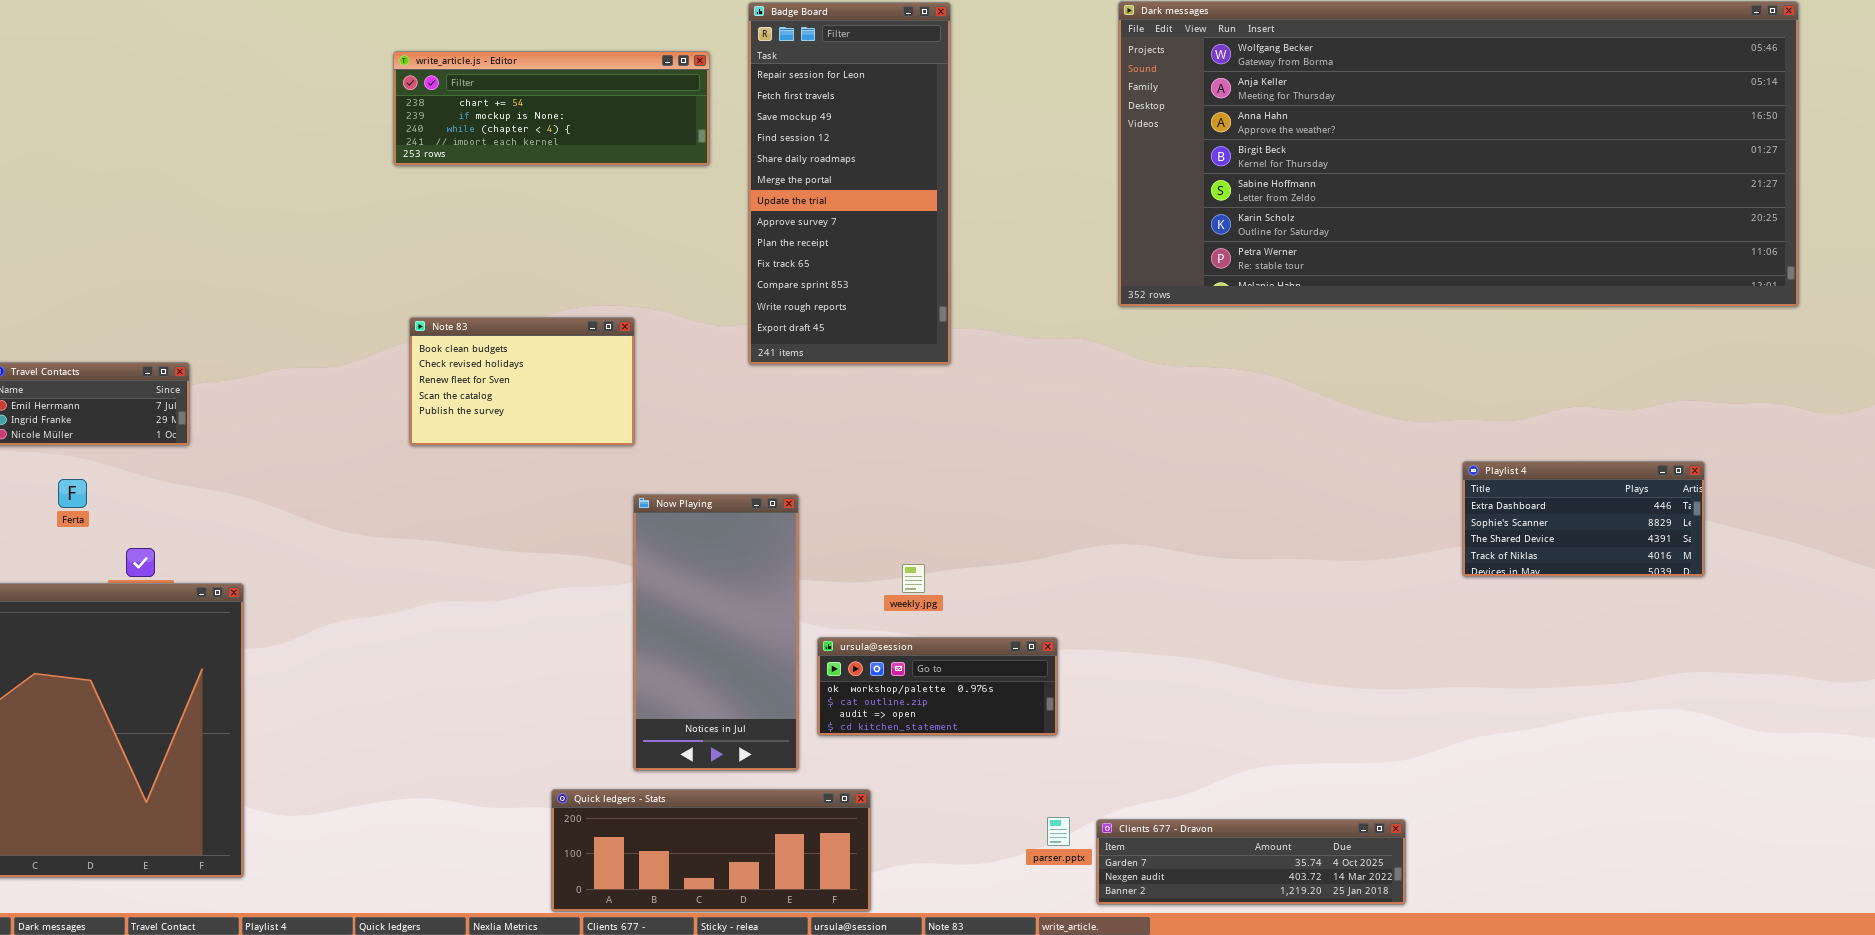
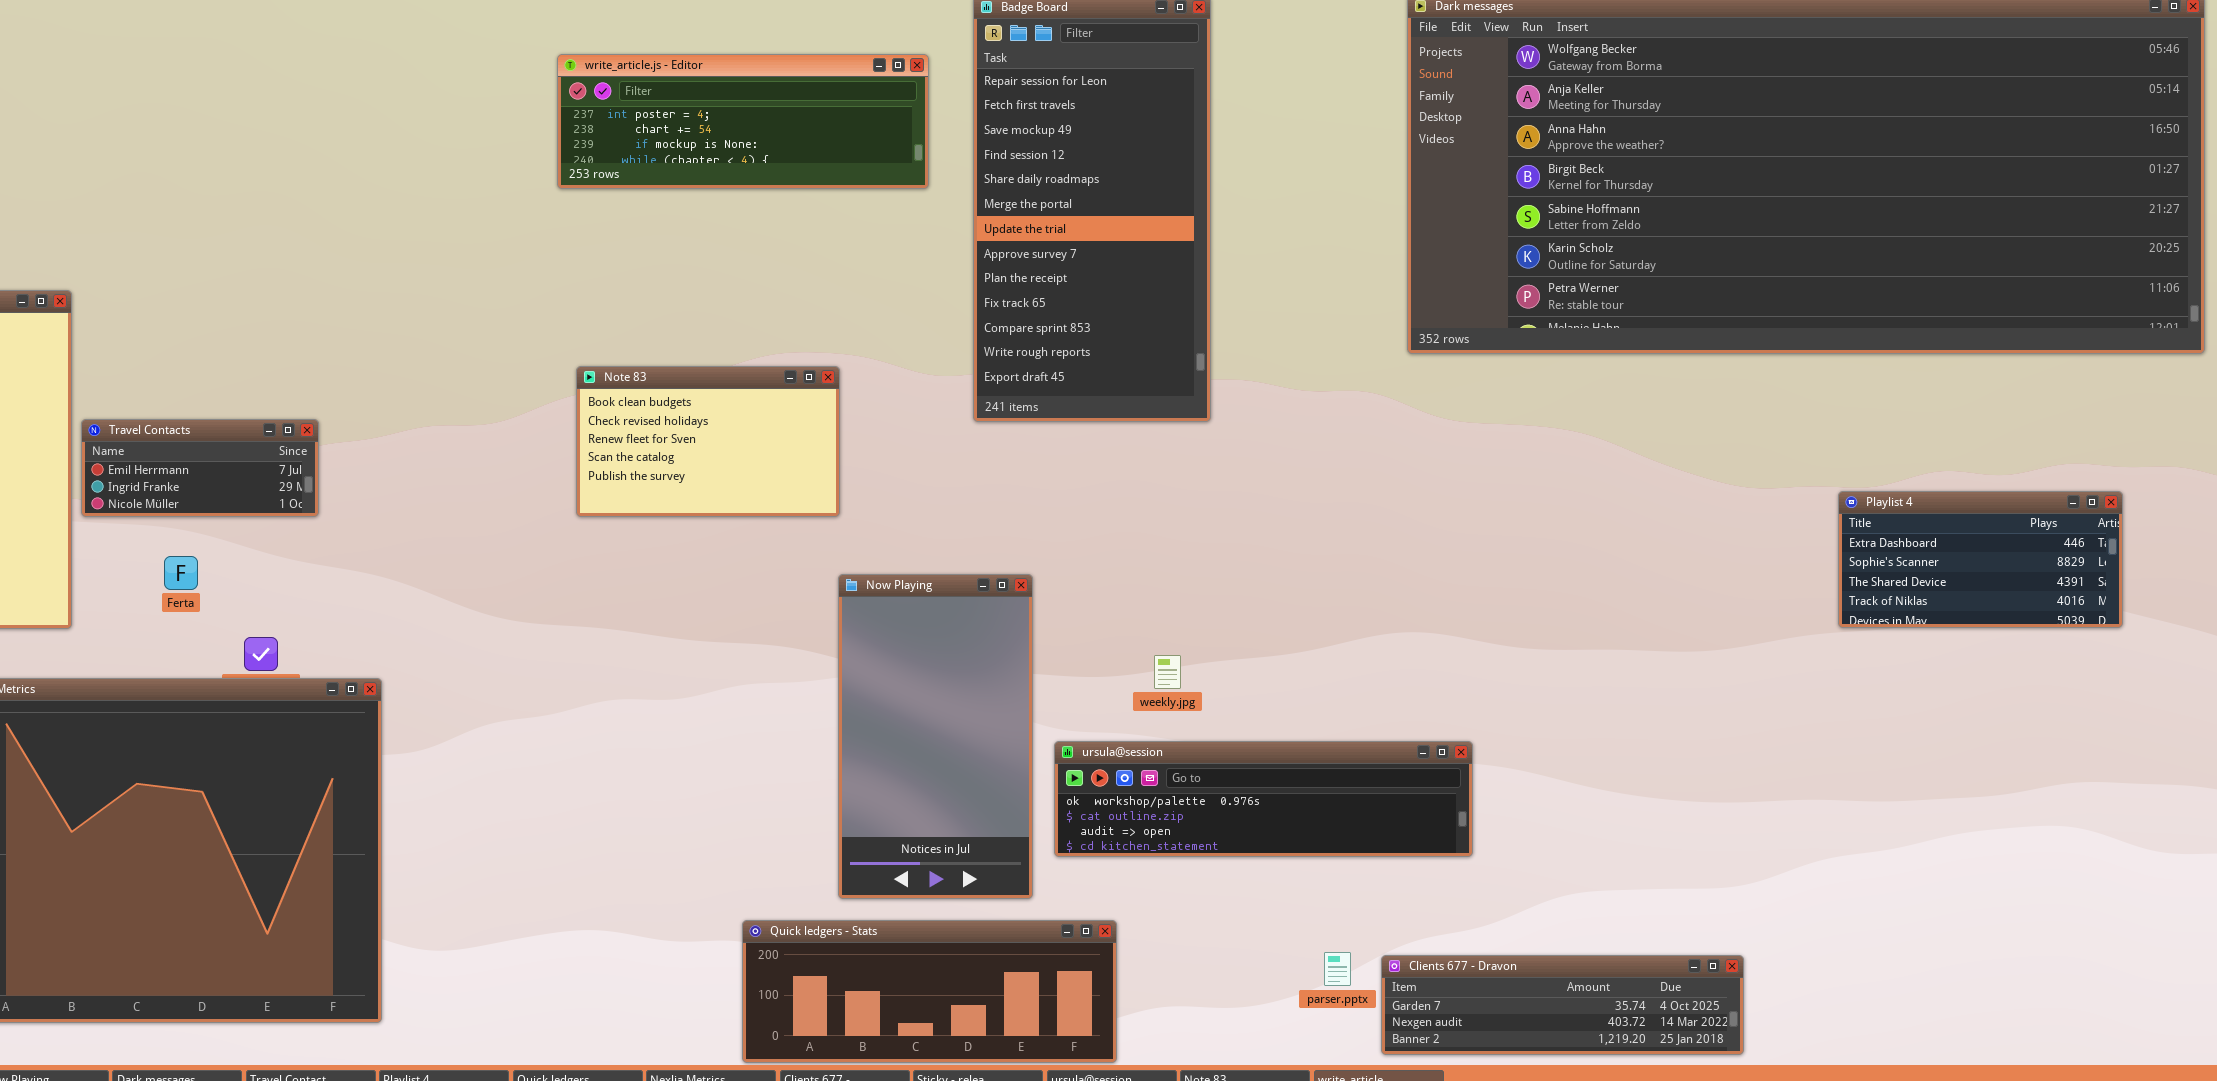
write_article.js - Editor: [393,51,710,166] -> [557,54,929,189], scrolled up 1 row
Playlist 4: [1462,461,1705,577] -> [1838,491,2123,628], moved
ursula@session: [817,637,1058,736] -> [1054,741,1473,857], resized

